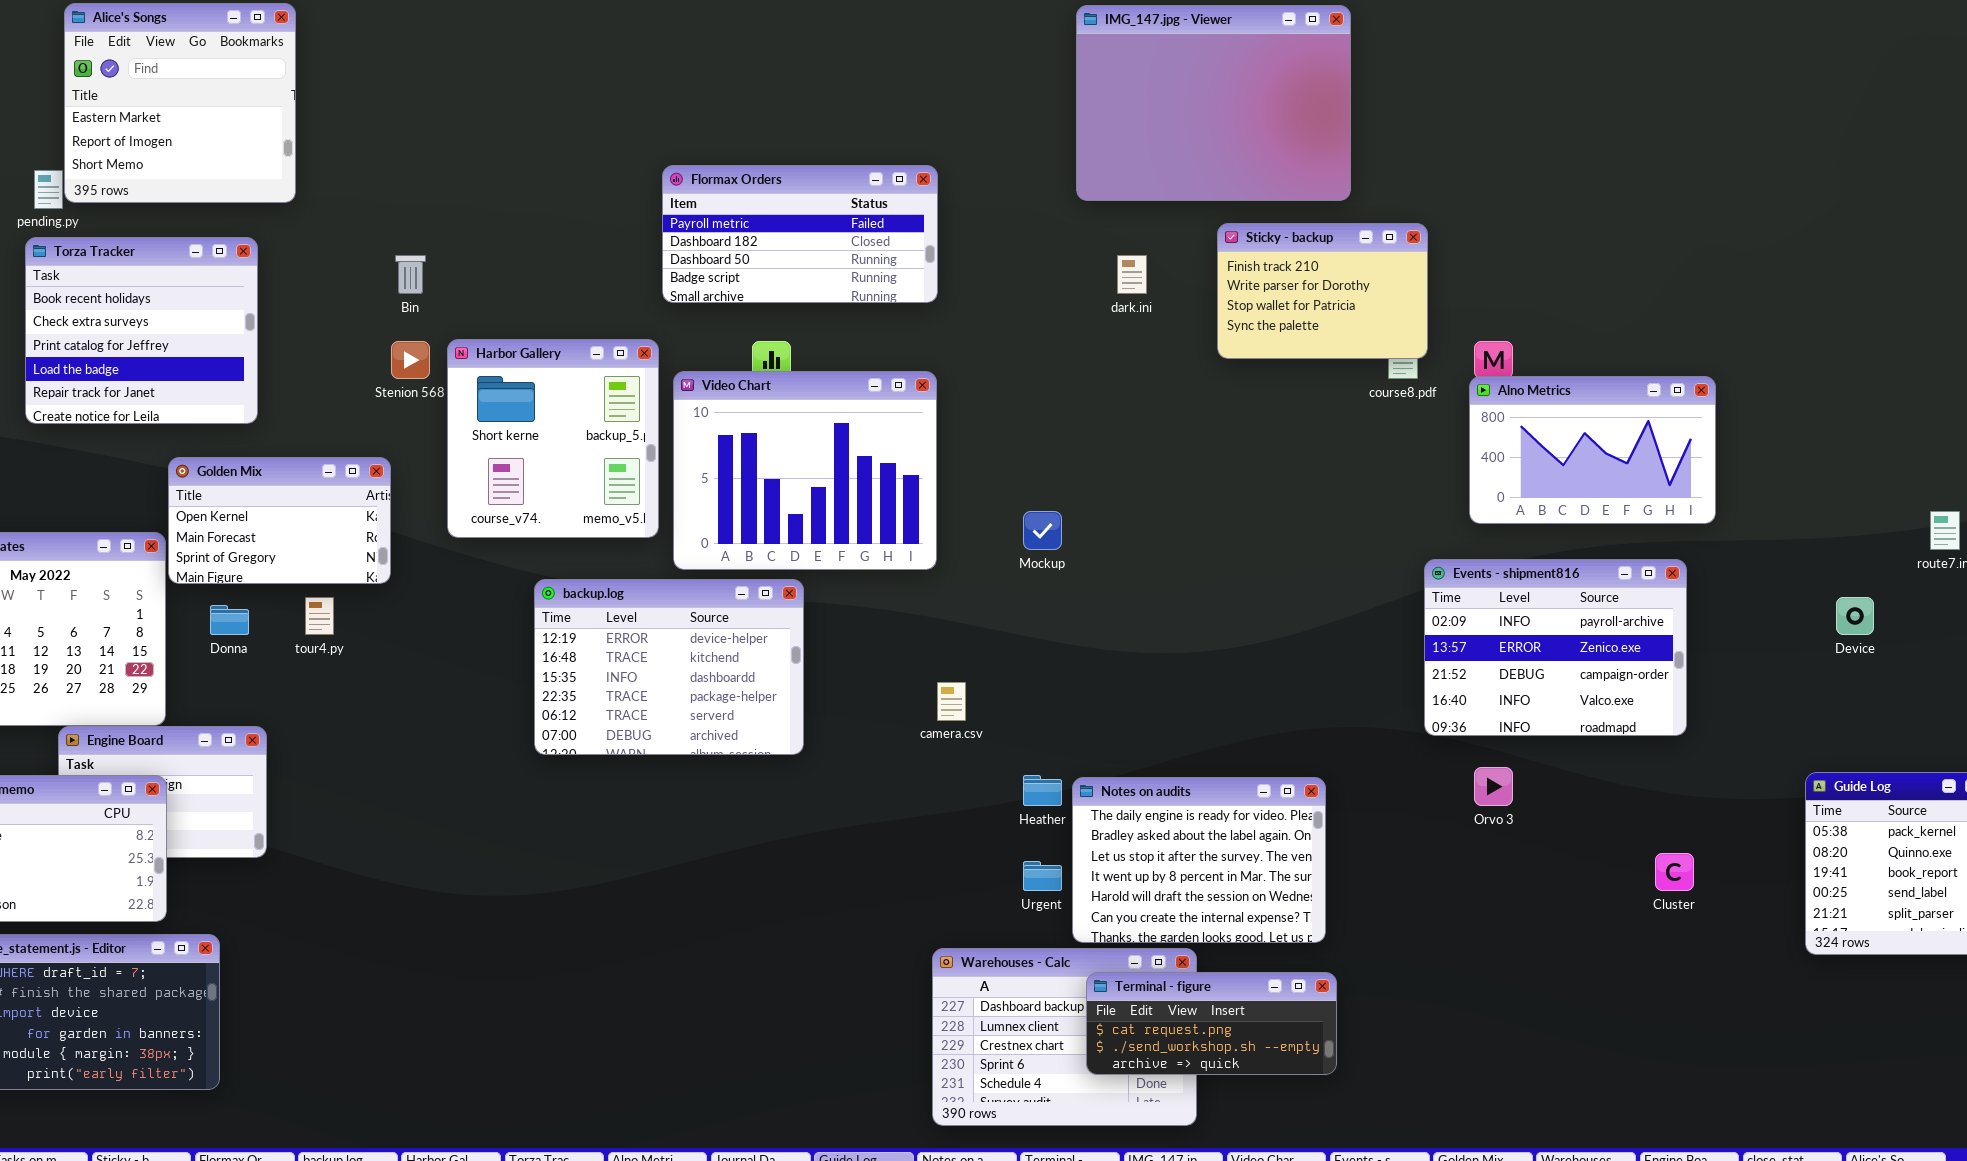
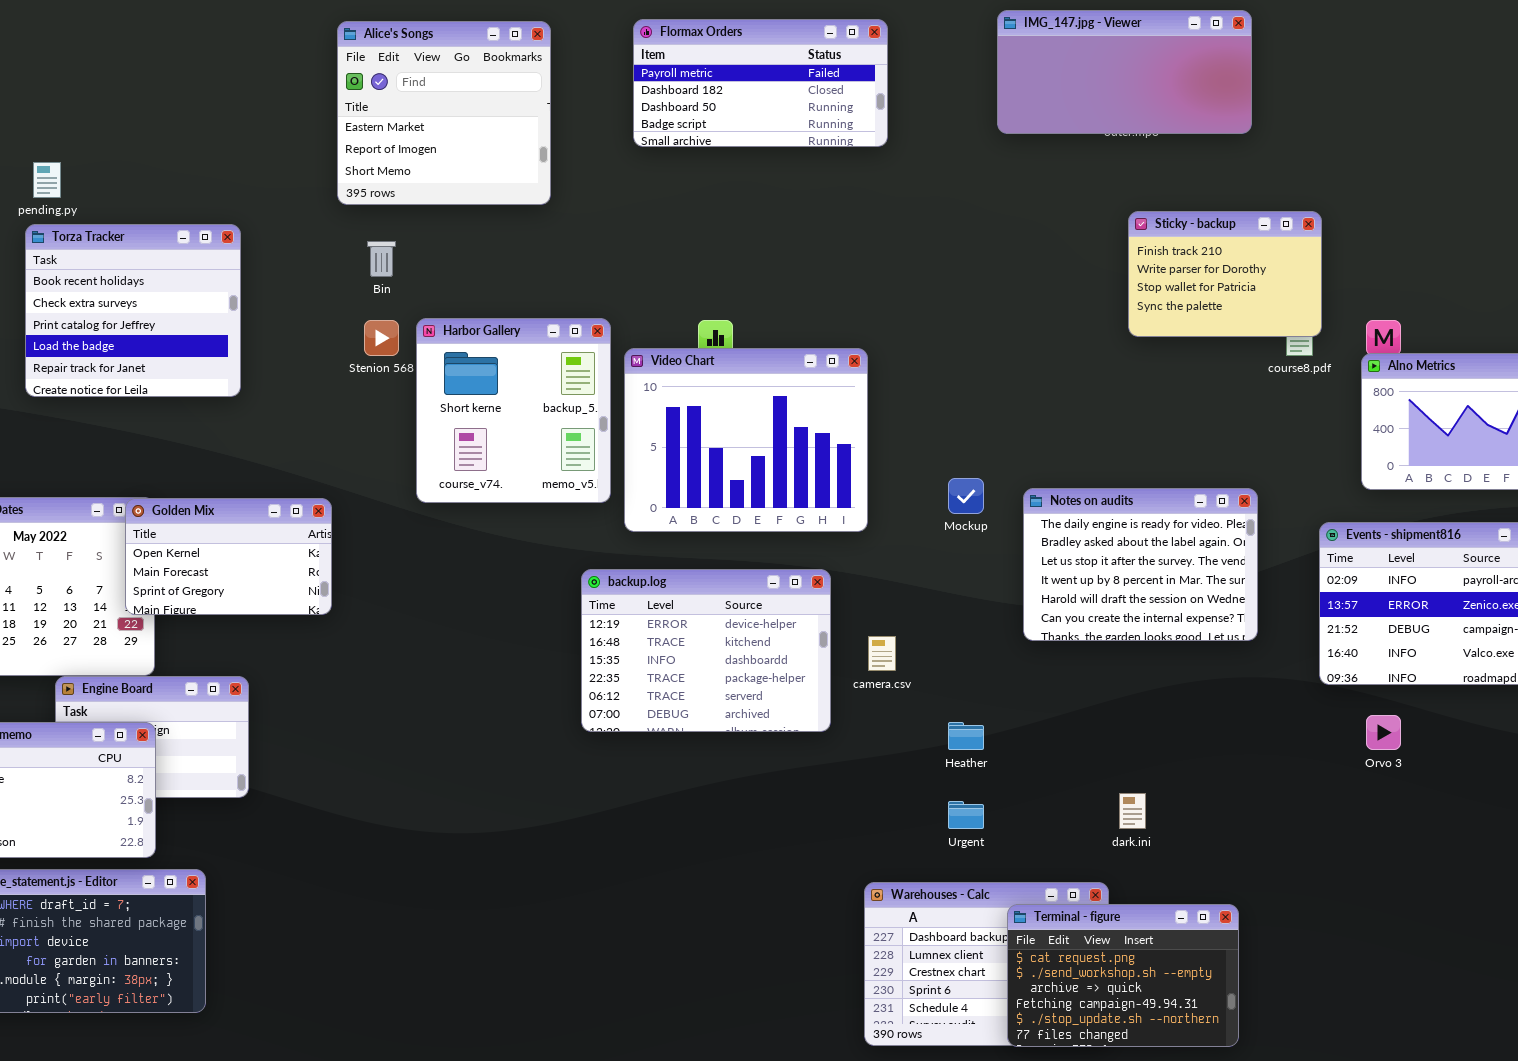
Alice's Songs: [64,3,296,203] -> [337,21,551,205], moved
IMG_147.jpg - Viewer: [1076,5,1351,201] -> [997,10,1252,134], resized
Flormax Orders: [662,165,938,303] -> [633,19,888,147], moved
dark.ini: [1117,255,1147,294] -> [1119,793,1146,829], moved
Golden Mix: [168,457,391,584] -> [125,498,332,615], moved
backup.log: [534,579,804,755] -> [581,569,831,732], moved
Notes on audits: [1072,777,1326,943] -> [1023,488,1258,641], moved
Terminal - figure: [1086,972,1337,1075] -> [1007,904,1239,1047], resized

